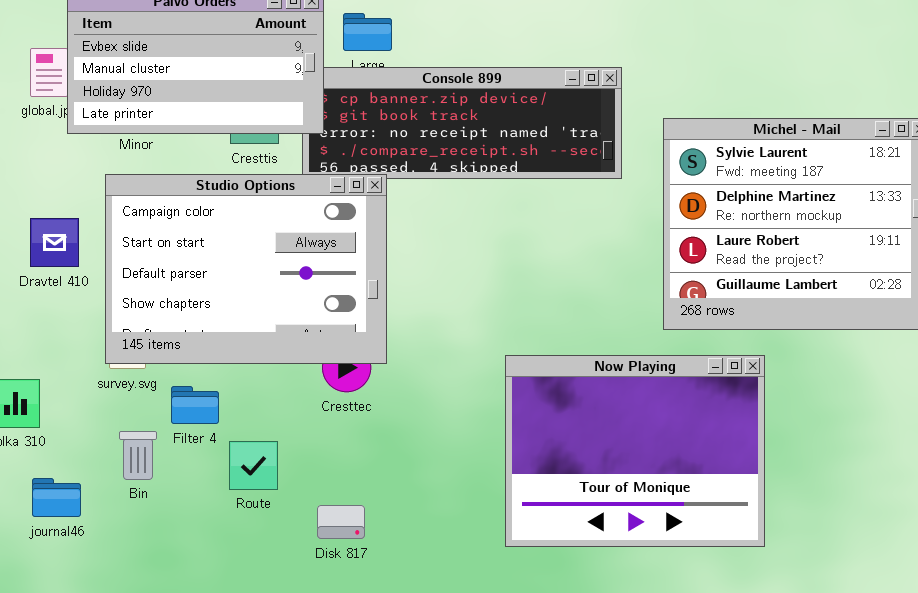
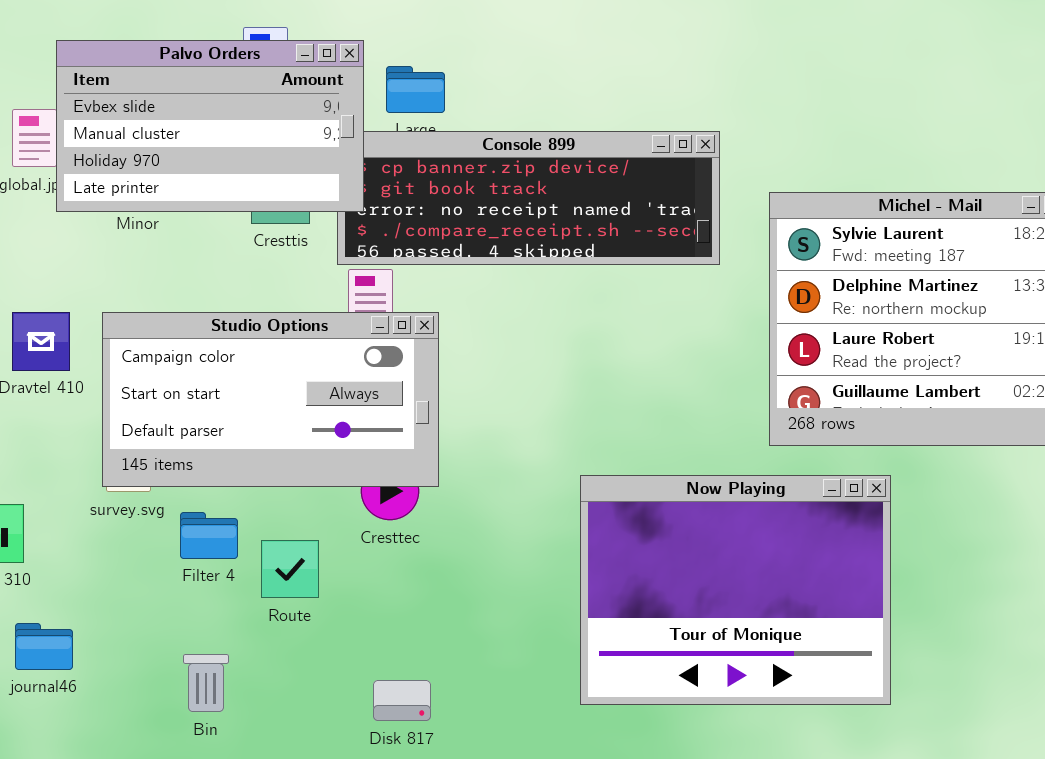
Studio Options: [105,174,387,364] -> [102,312,439,487], resized
Bin: [119,431,157,480] -> [183,654,229,712], moved
Route: [229,441,278,490] -> [261,540,319,598], moved
Disk 817: [317,505,365,539] -> [373,680,431,721], moved

